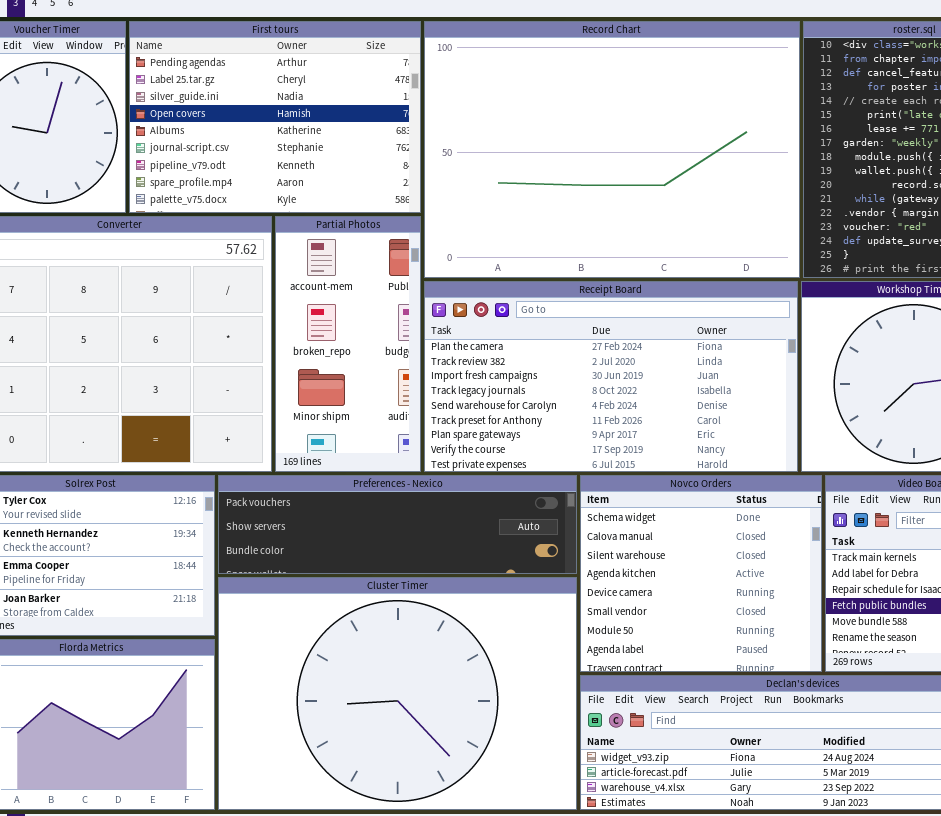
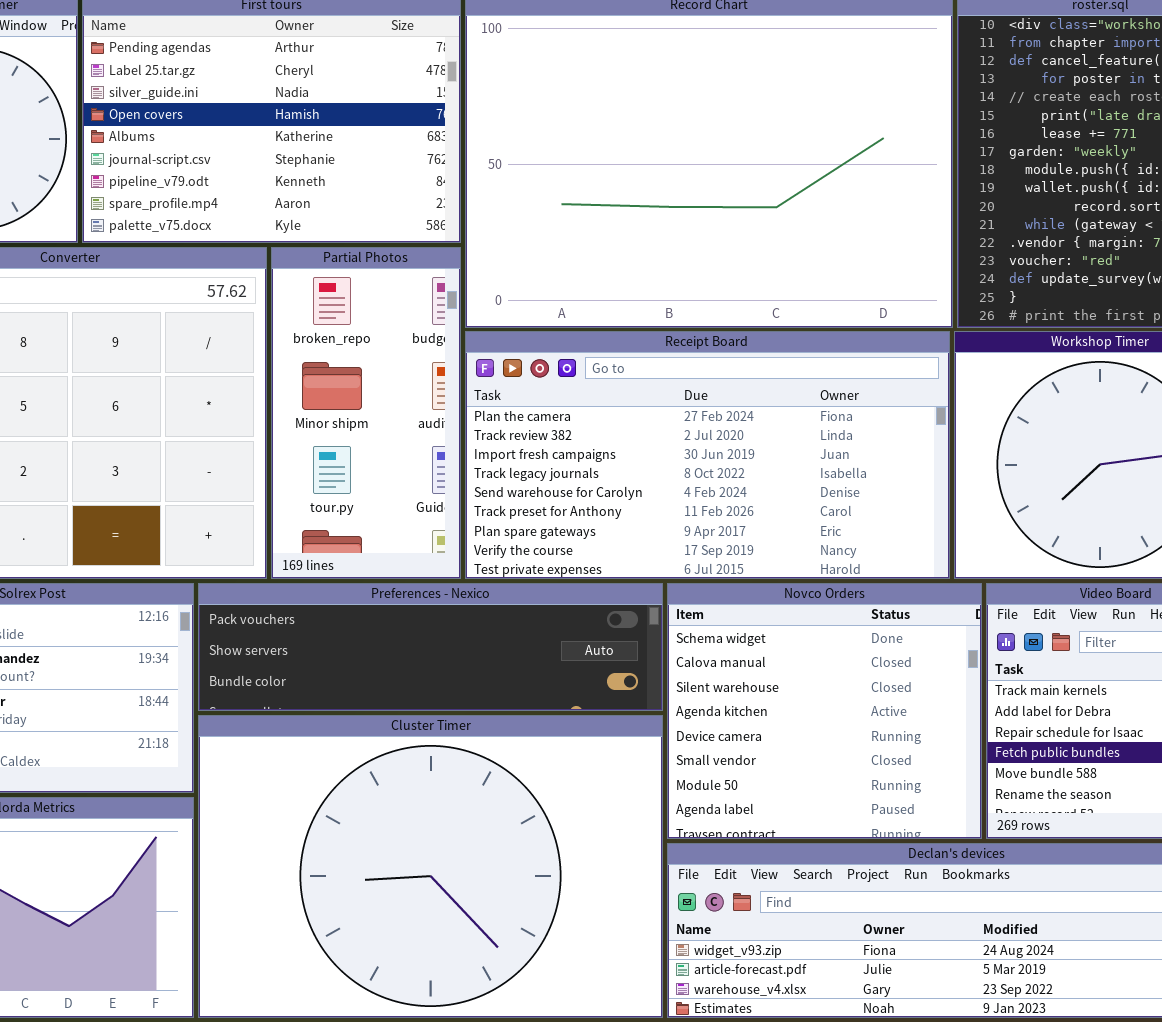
Partial Photos: [275,216,421,472] -> [271,247,461,579], scrolled down 1 row

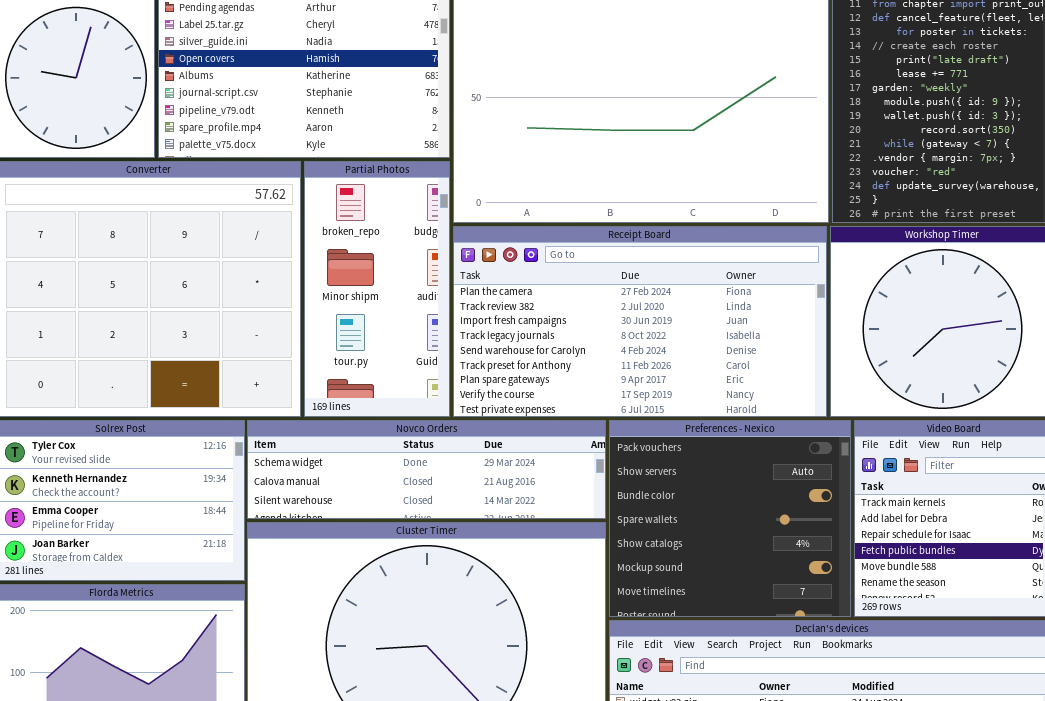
Preferences - Nexico: [198,583,663,711] -> [609,420,851,617], moved, resized
Novco Orders: [667,583,982,839] -> [247,420,606,519], moved, resized

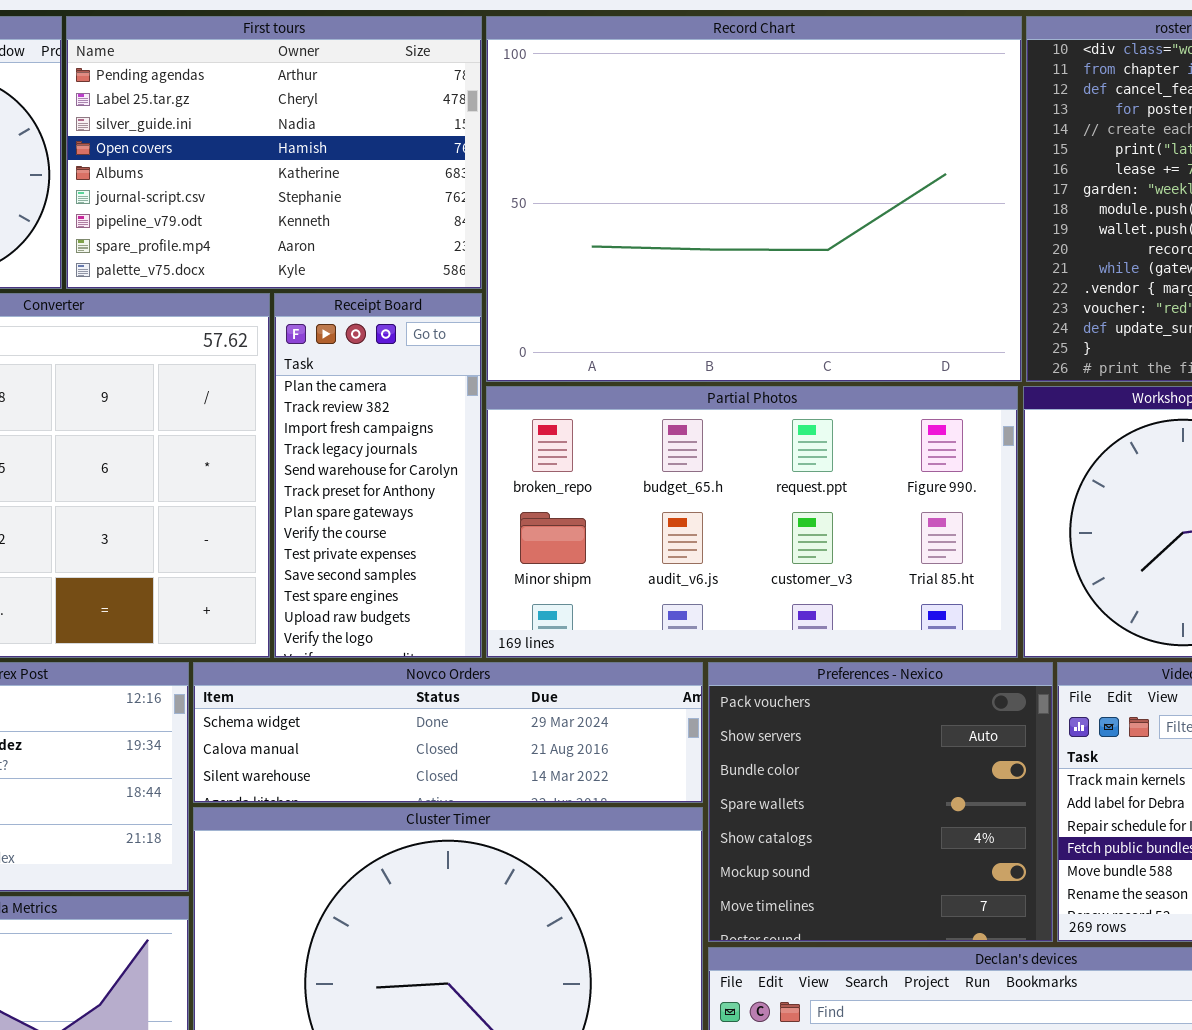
Partial Photos: [304,161,450,417] -> [486,386,1018,658], moved, resized
Receipt Board: [453,226,827,417] -> [274,293,482,658], moved, resized

